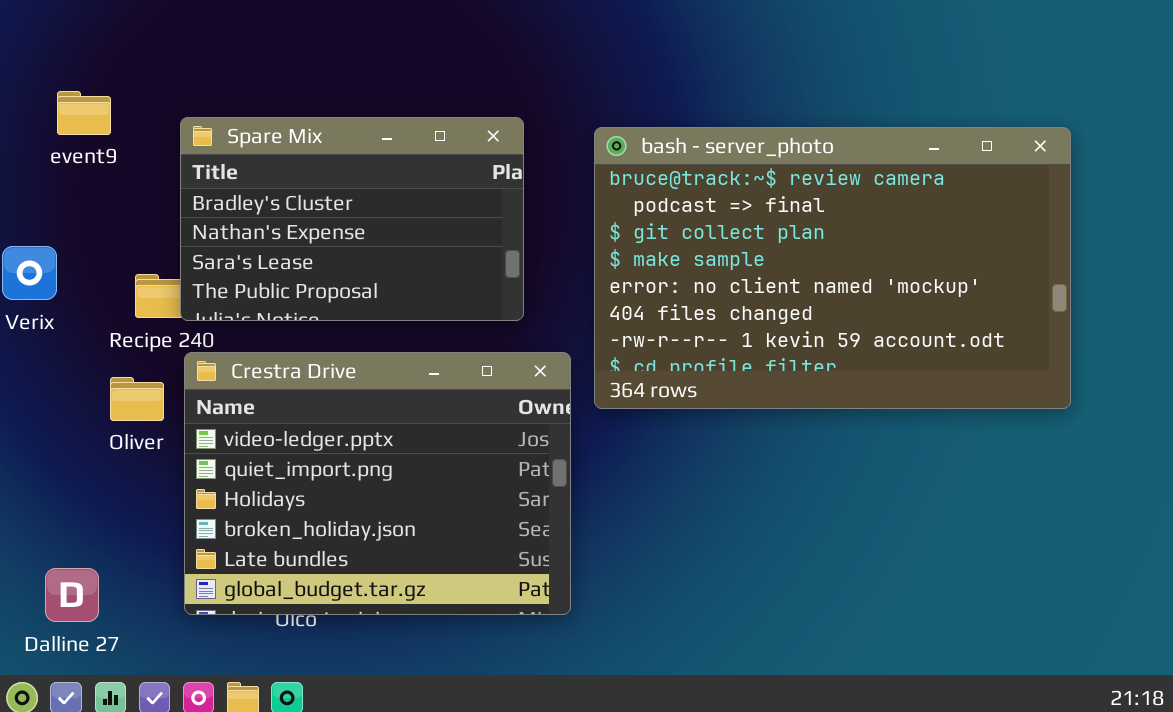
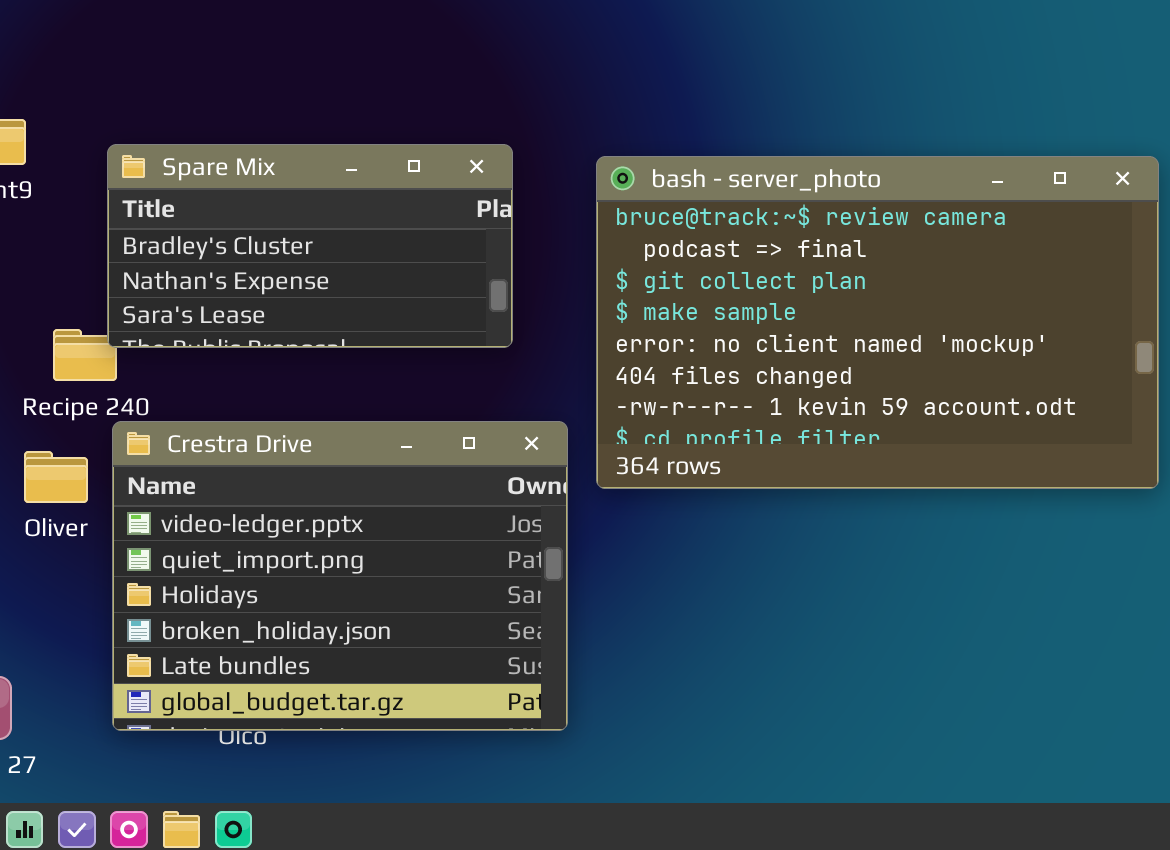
Spare Mix: [180,117,524,321] -> [107,144,513,348], resized

